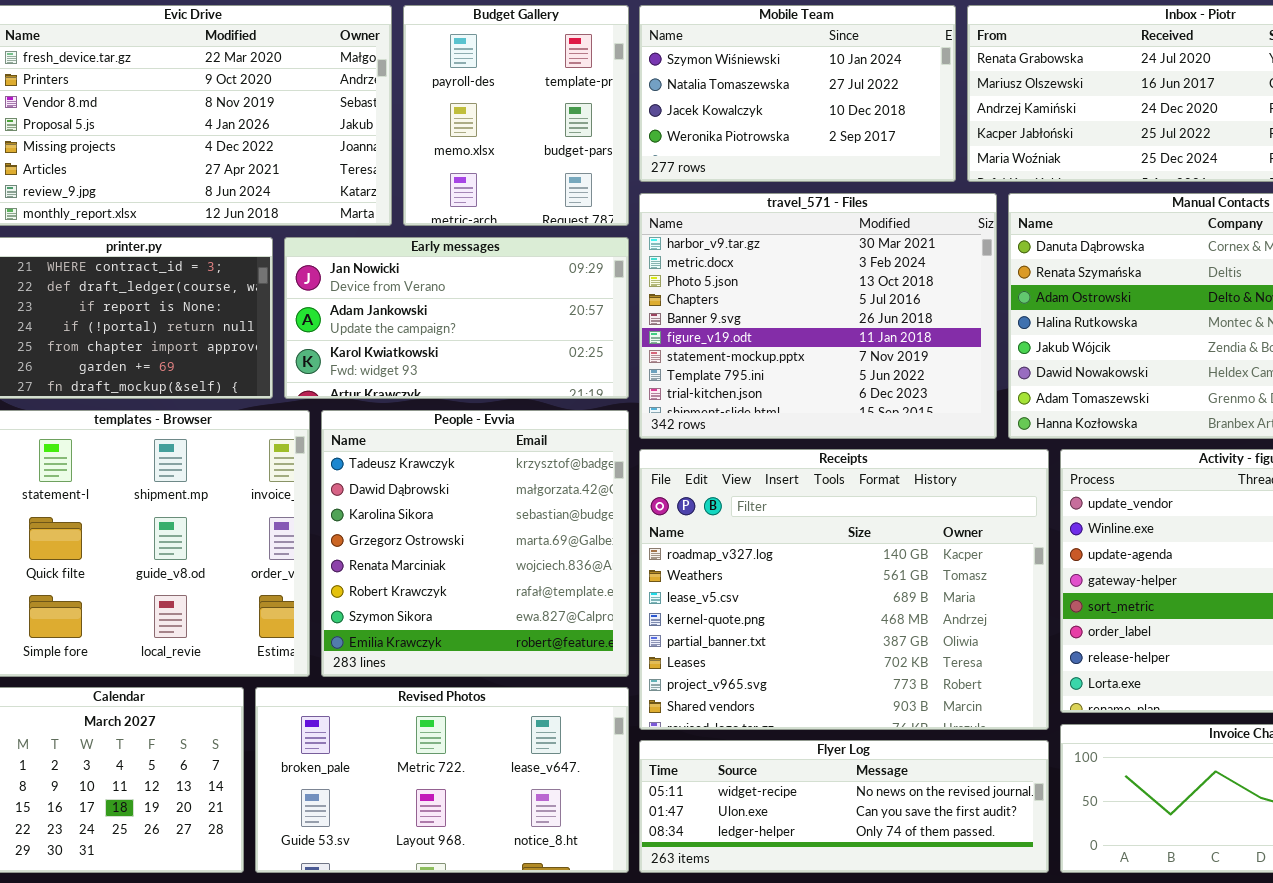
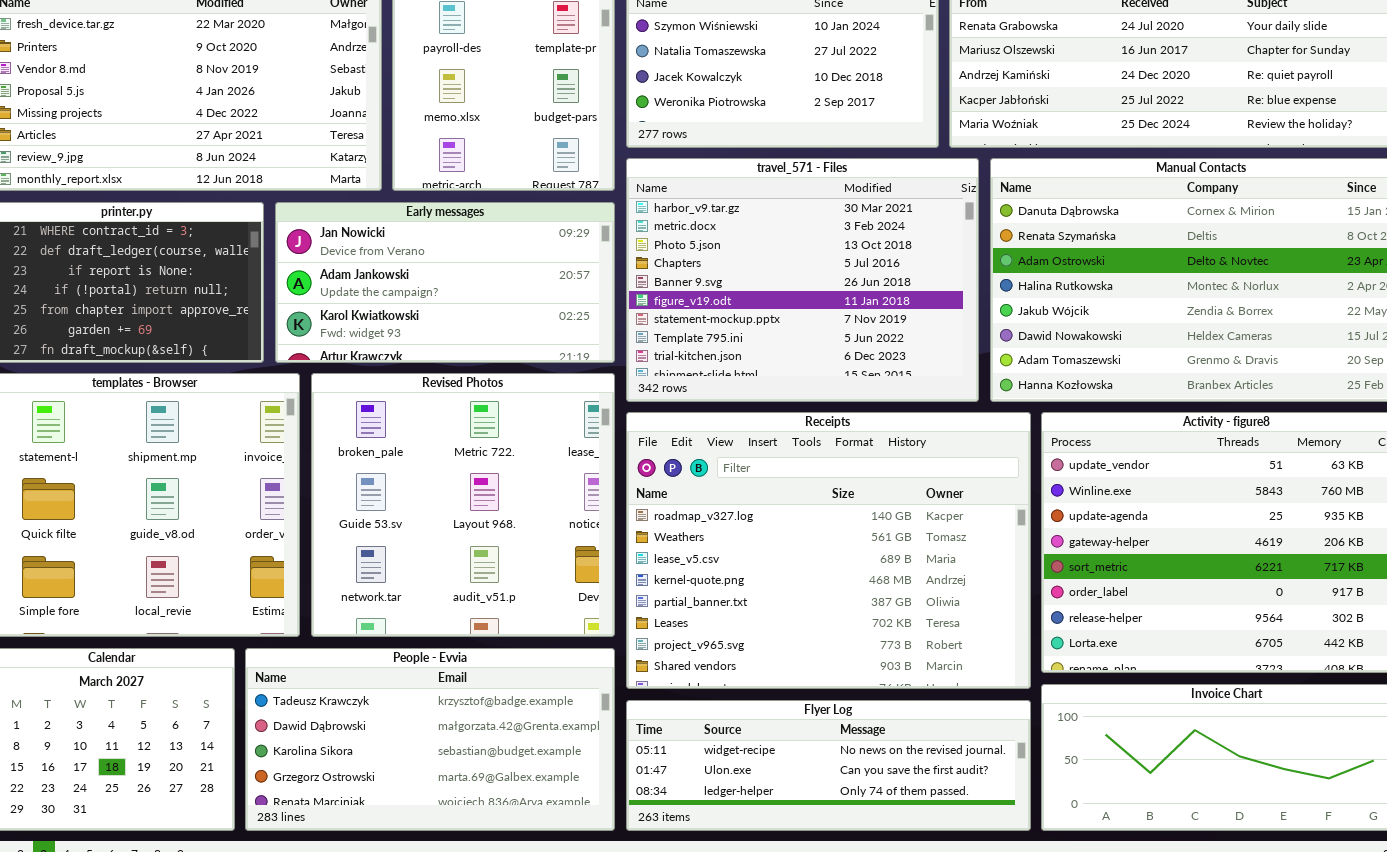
People - Evvia: [321,410,629,677] -> [245,648,615,831], moved, resized
Revised Photos: [255,687,629,873] -> [311,373,615,637], moved, resized

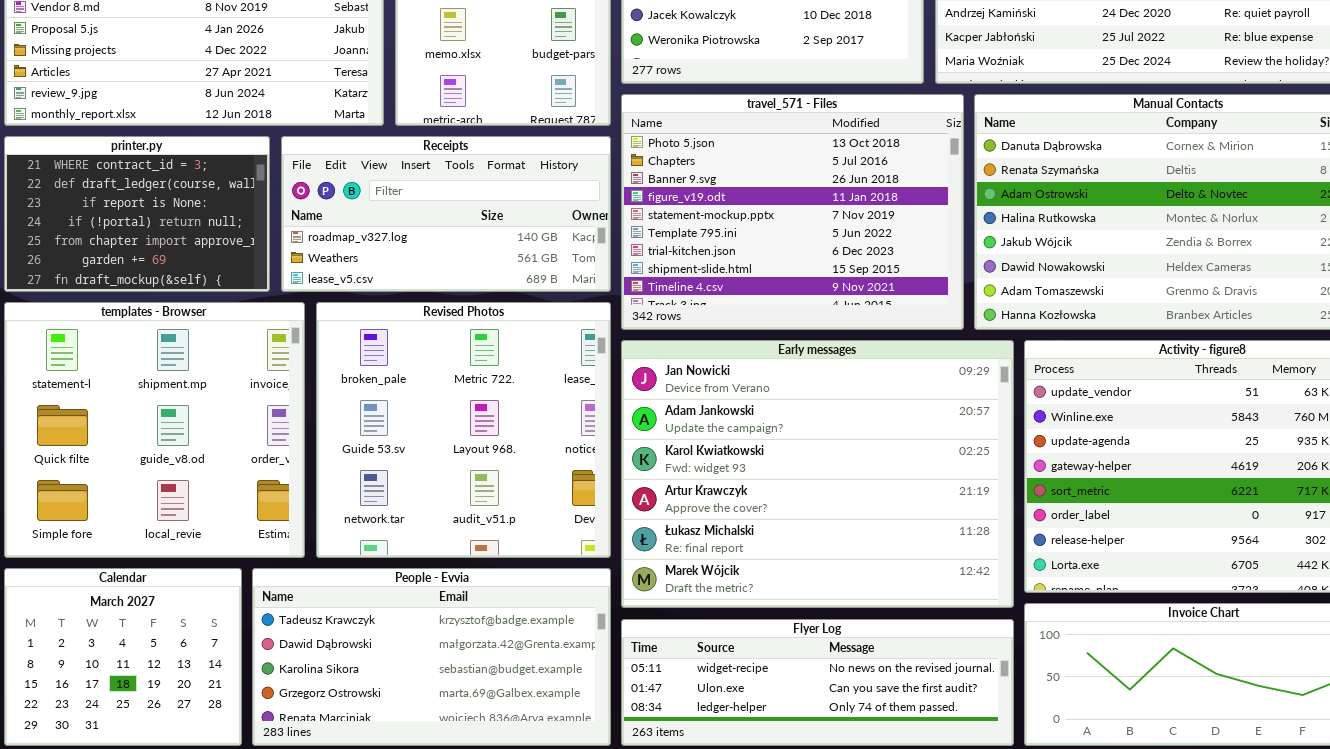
travel_571 - Files: [626,158,979,402] -> [621,94,964,330], scrolled down 2 rows
Early messages: [275,202,615,363] -> [621,340,1014,608], moved, resized
Receipts: [626,412,1031,689] -> [281,136,611,292], moved, resized

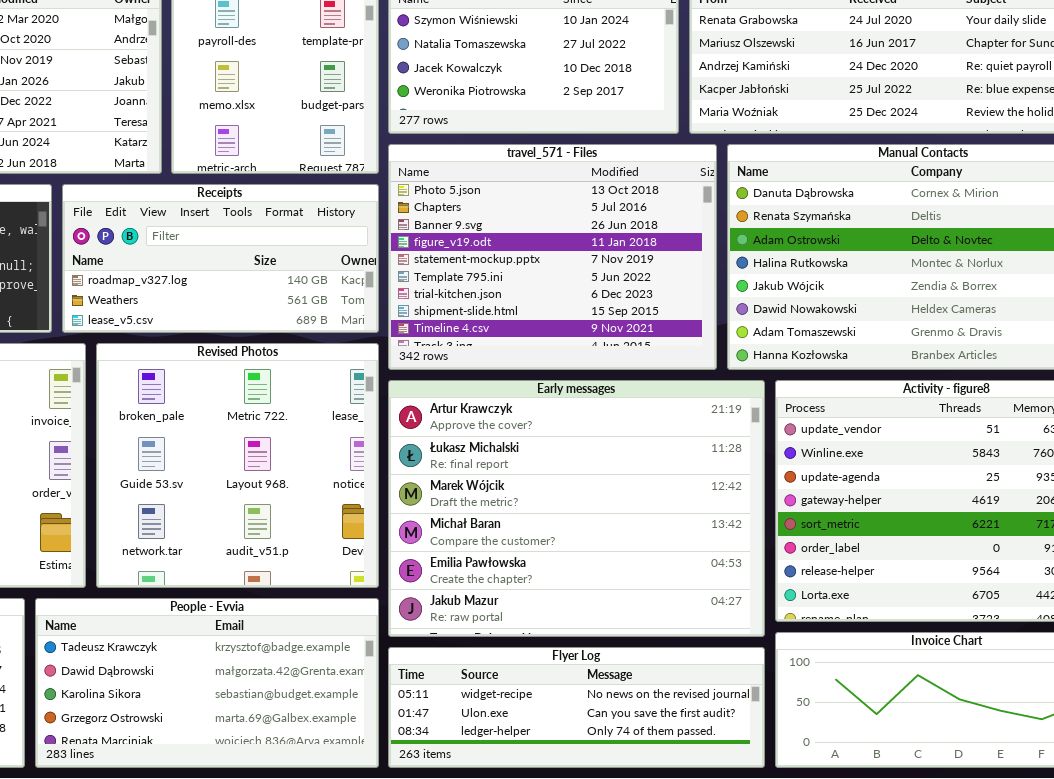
Early messages: [621,340,1014,608] -> [388,380,765,637], scrolled down 3 rows

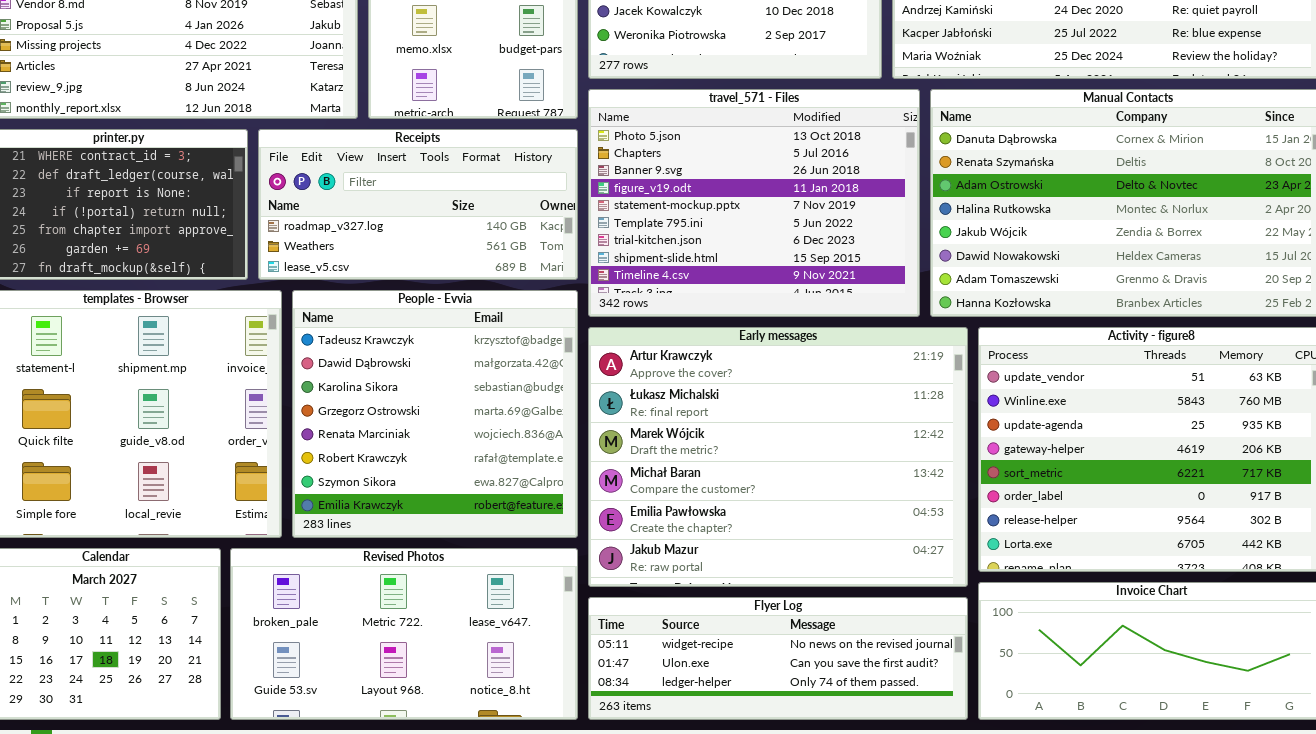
Revised Photos: [96,343,379,588] -> [230,548,578,720], moved, resized
People - Evvia: [35,598,379,768] -> [292,290,578,538], moved, resized

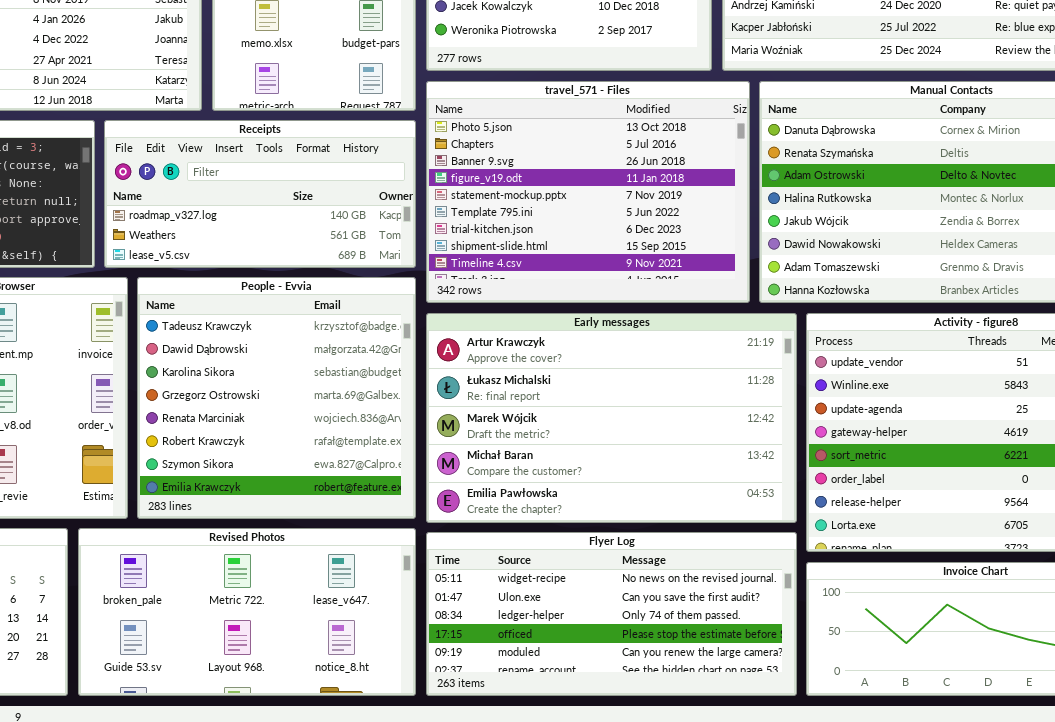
Early messages: [588,327,968,587] -> [426,313,797,523], resized
Flyer Log: [588,597,968,720] -> [426,532,797,696], resized

